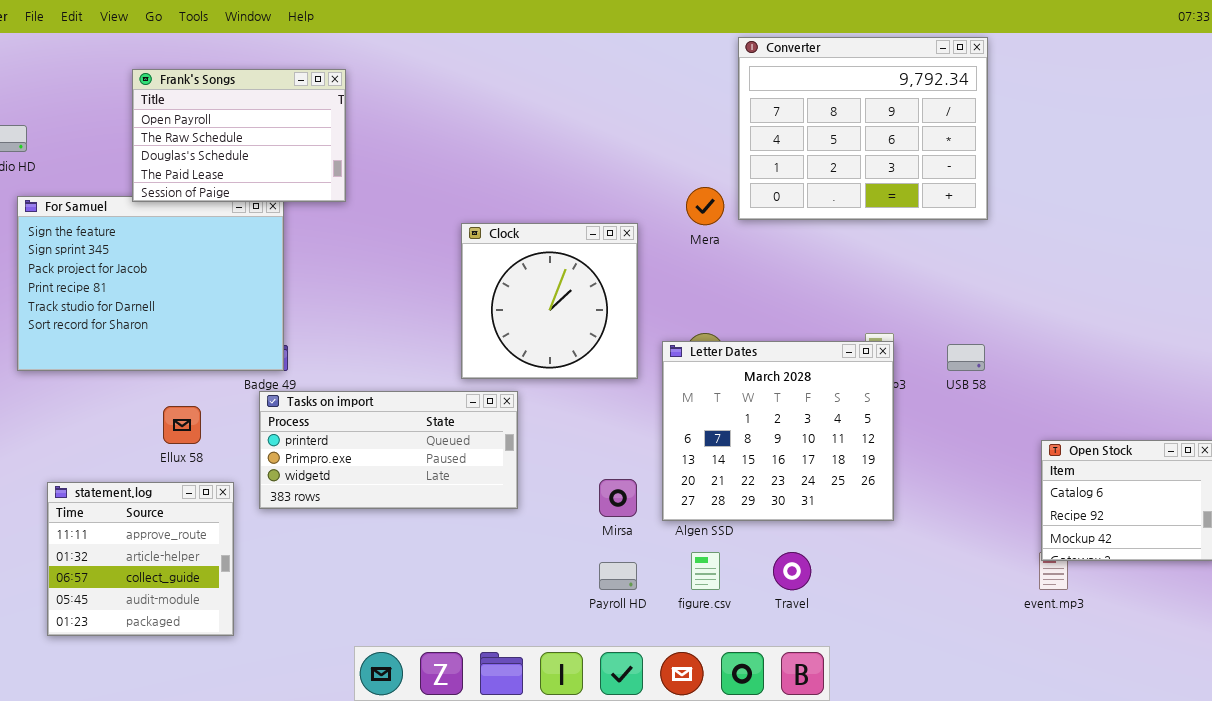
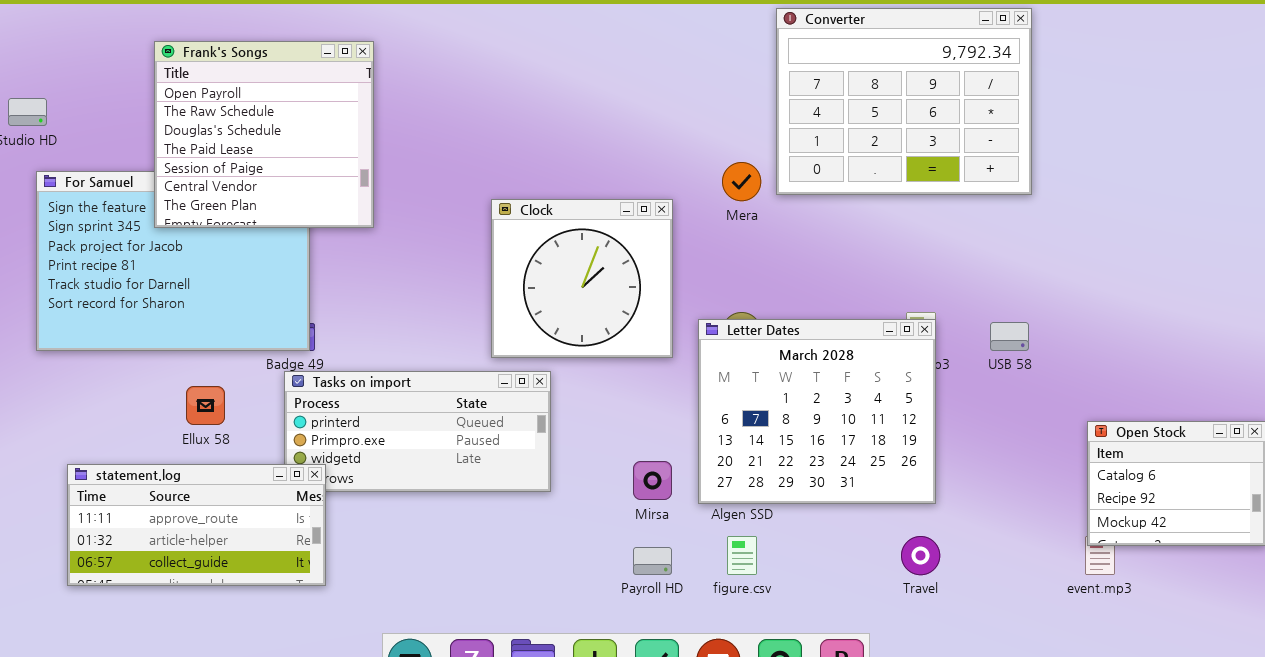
Frank's Songs: [132,69,346,202] -> [154,41,374,228], resized
statement.log: [47,482,234,636] -> [67,464,326,586], resized
Travel: [773,552,811,590] -> [901,536,940,575], moved

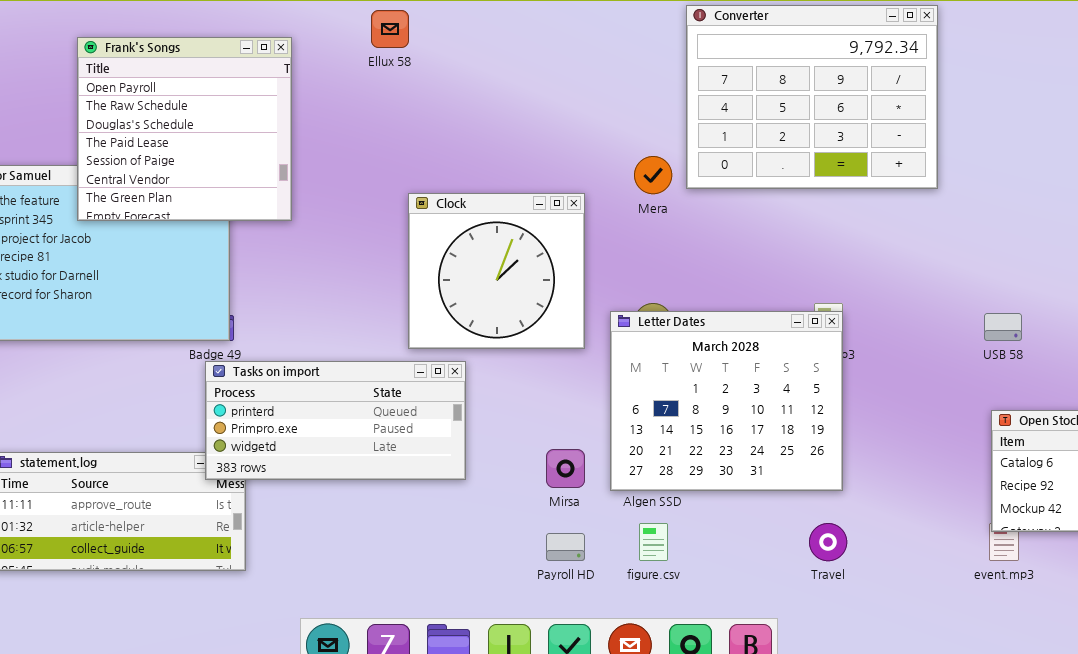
USB 58: [990,322,1029,351] -> [984,313,1022,341], moved
Tasks on import: [284,371,551,492] -> [205,361,466,480], raised
Ellux 58: [186,386,225,425] -> [371,10,409,48], moved

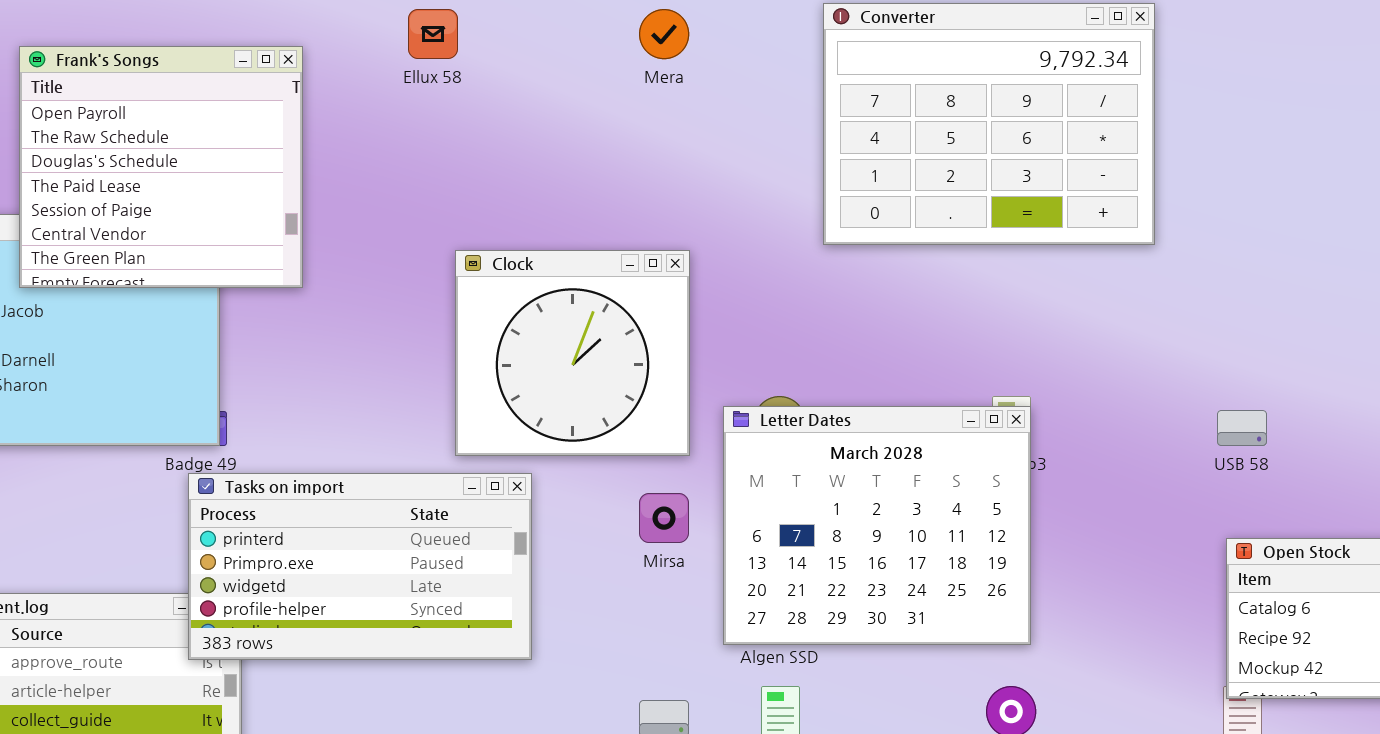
Mera: [634,156,672,194] -> [639,9,689,59], moved
Tasks on import: [205,361,466,480] -> [188,473,532,660], resized
Mirsa: [546,449,585,488] -> [639,493,689,543], moved

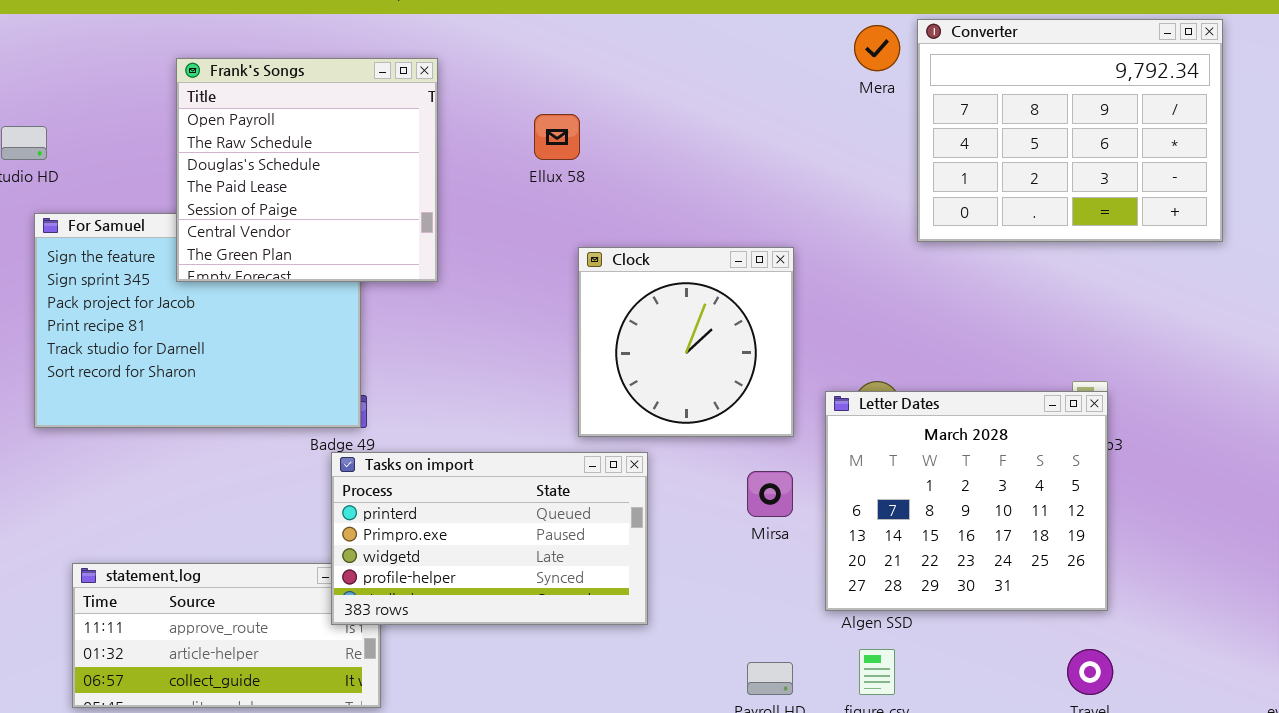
Ellux 58: [408,9,458,59] -> [534,114,580,160], moved
Mera: [639,9,689,59] -> [854,25,900,71], moved

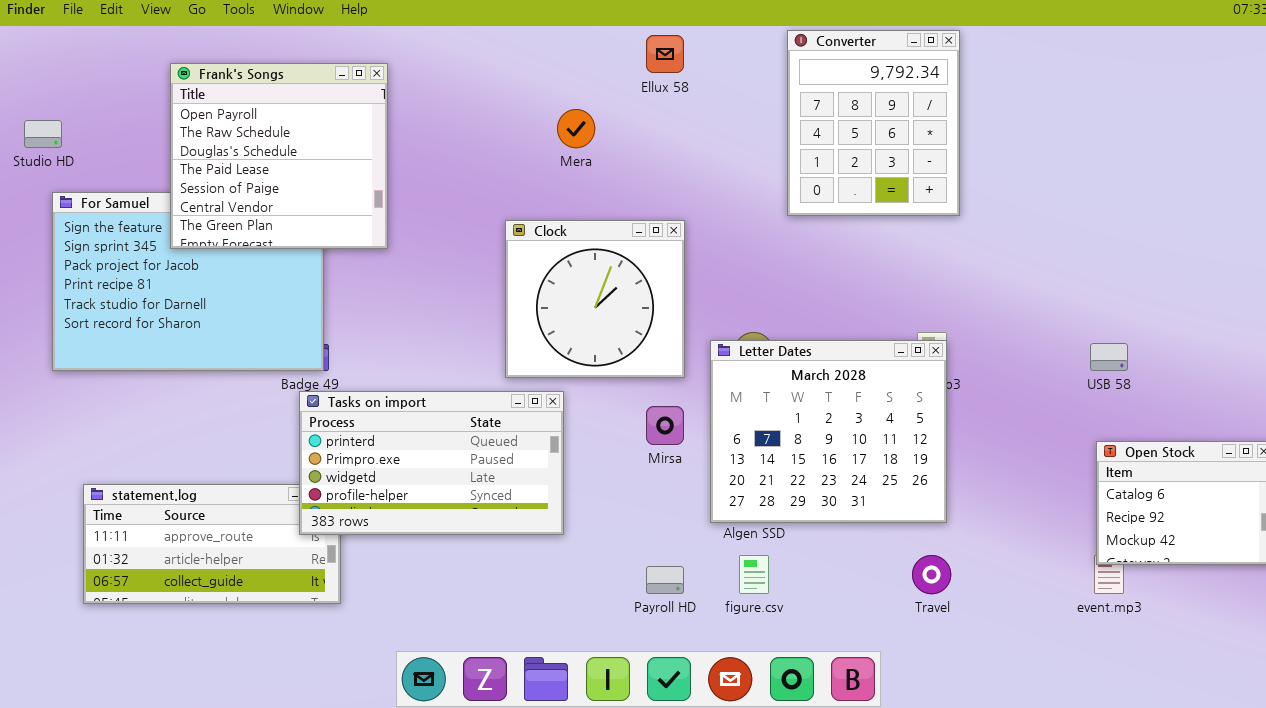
Converter: [917,19,1223,242] -> [787,30,960,216], resized
Mera: [854,25,900,71] -> [557,109,595,148], moved
Ellux 58: [534,114,580,160] -> [646,35,684,73], moved

